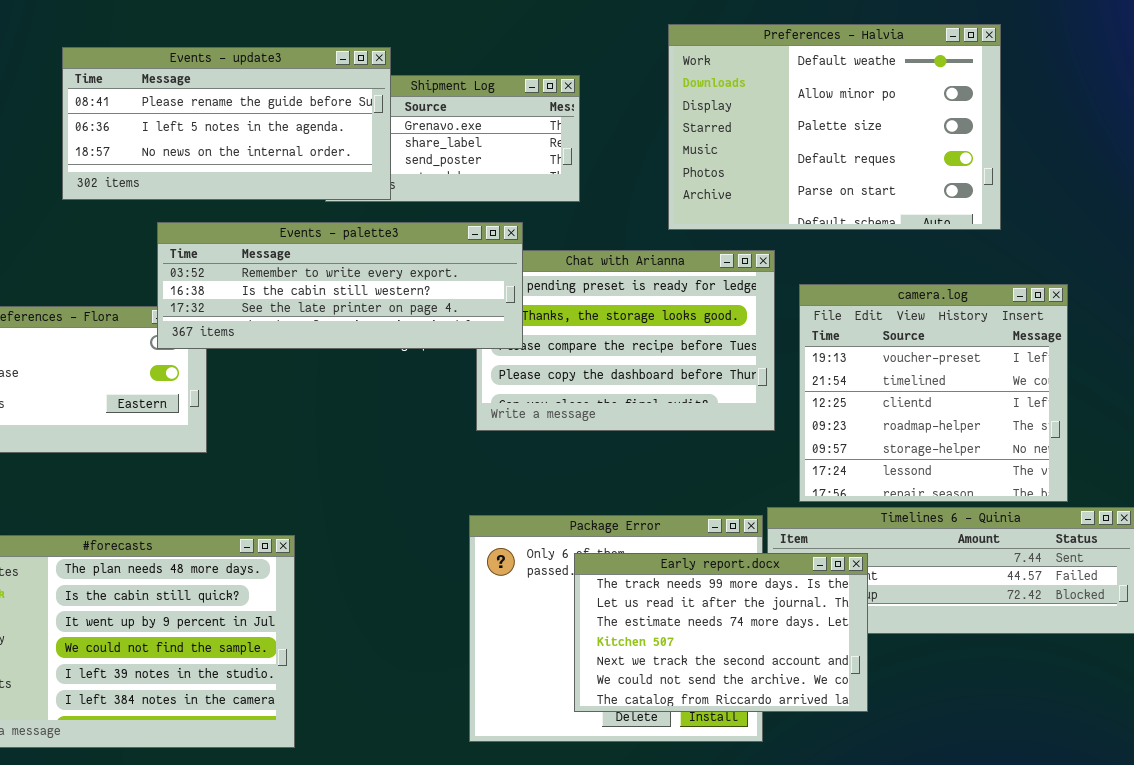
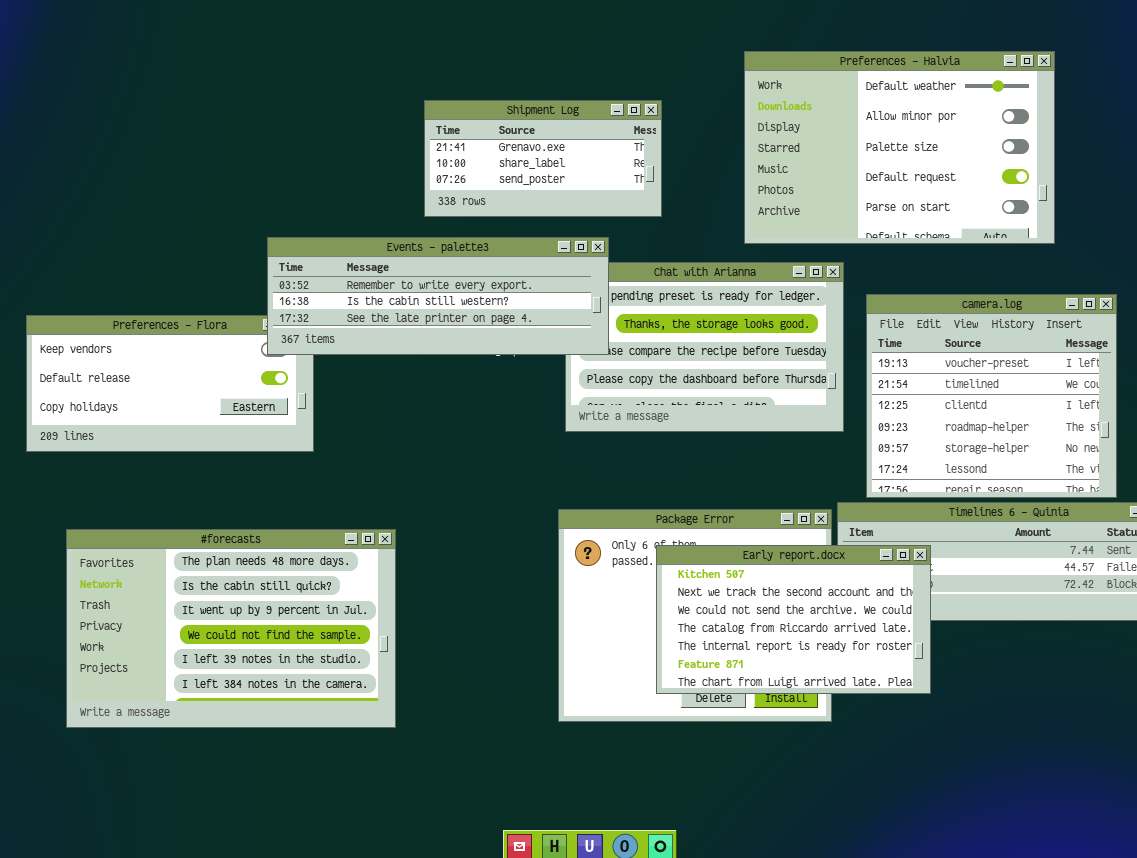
Events - update3: [62,47,391,200] -> none, closed
Early report.docx: [574,553,868,712] -> [656,545,931,694], scrolled down 3 rows

